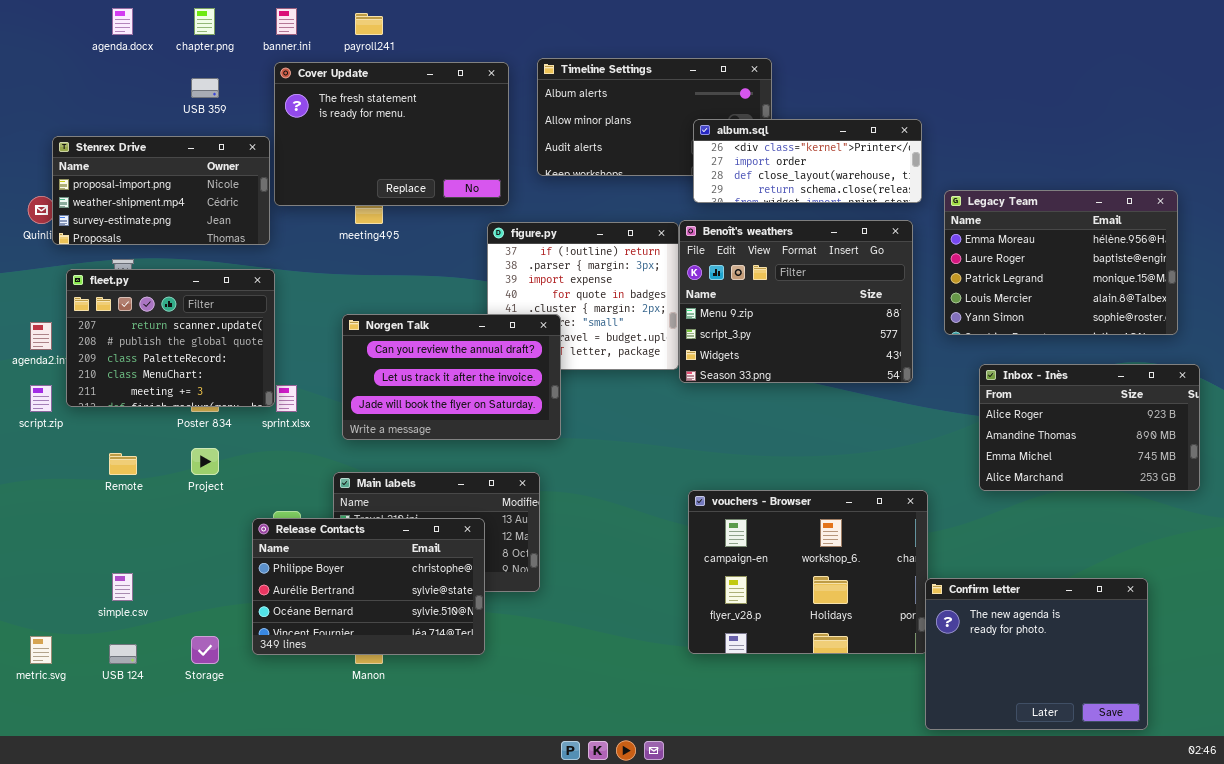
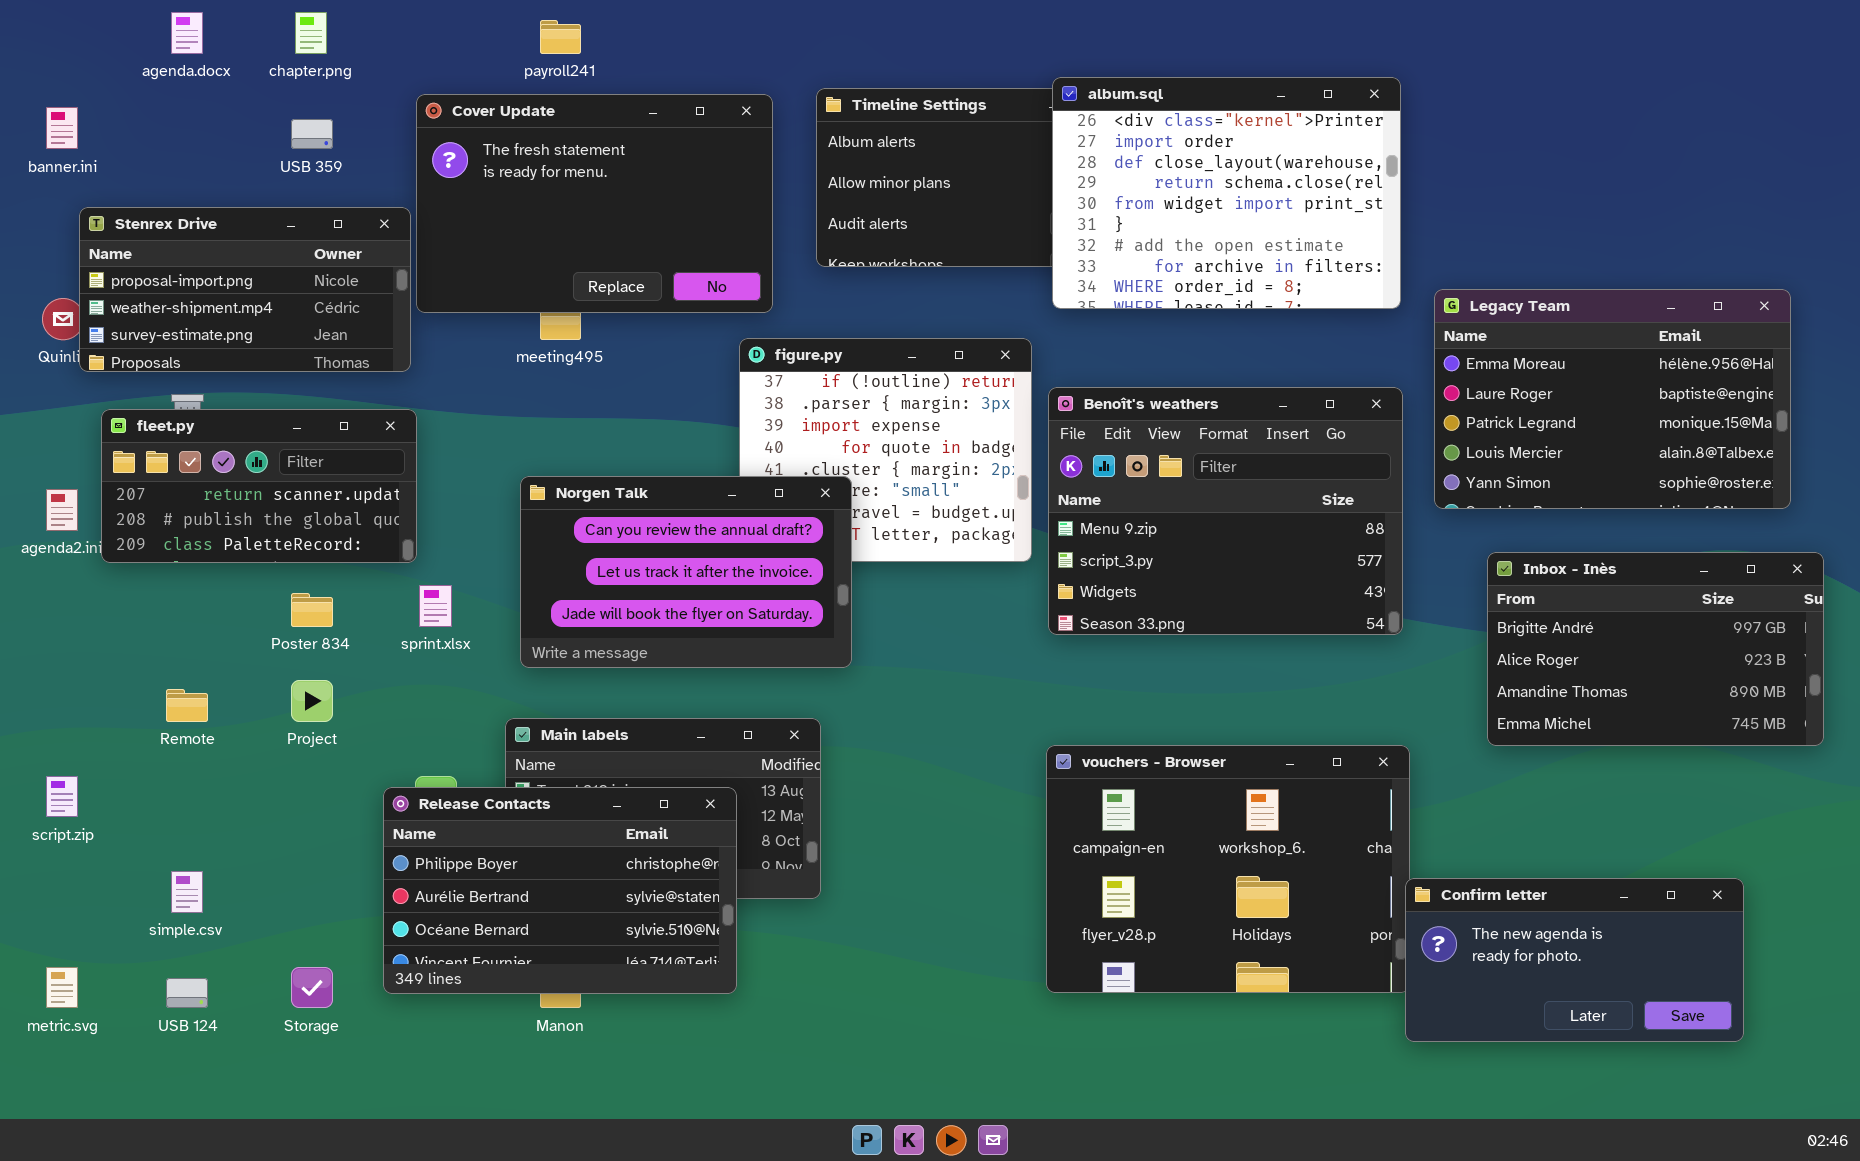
banner.ini: [276,8,297,35] -> [46,107,78,149], moved
album.sql: [693,119,922,203] -> [1052,77,1401,309], resized
Benoît's weathers: [679,220,913,383] -> [1048,387,1403,635], moved
fleet.py: [66,269,275,407] -> [101,409,417,563], resized
Inbox - Inès: [979,364,1200,491] -> [1487,552,1824,746], scrolled up 1 row
script.zip: [30,385,52,412] -> [46,776,78,817], moved
Confirm letter: [925,578,1148,730] -> [1405,878,1744,1042], resized

